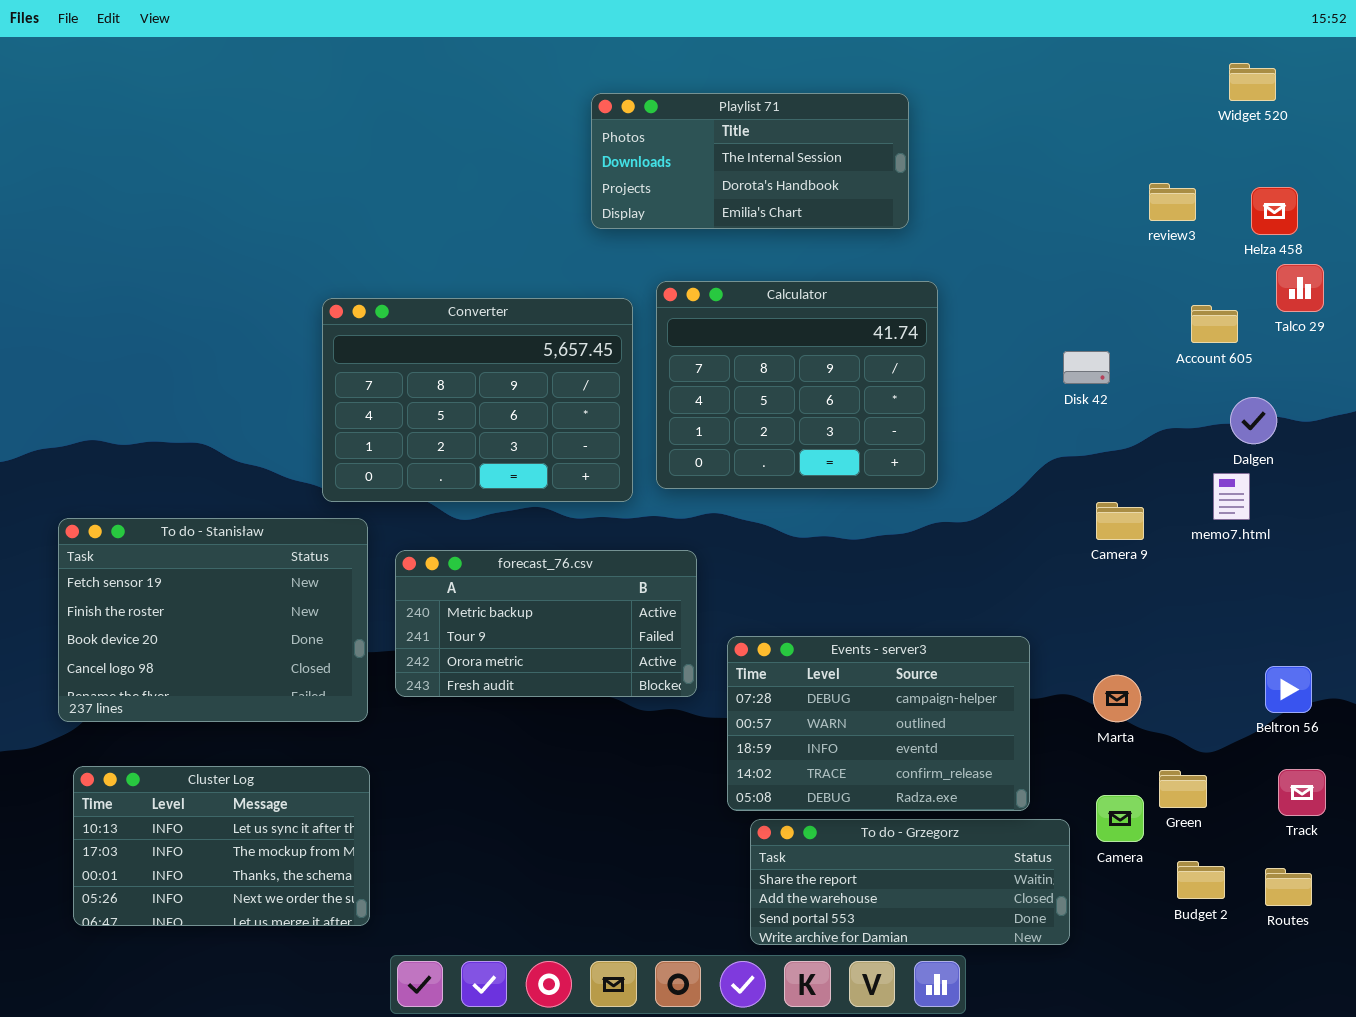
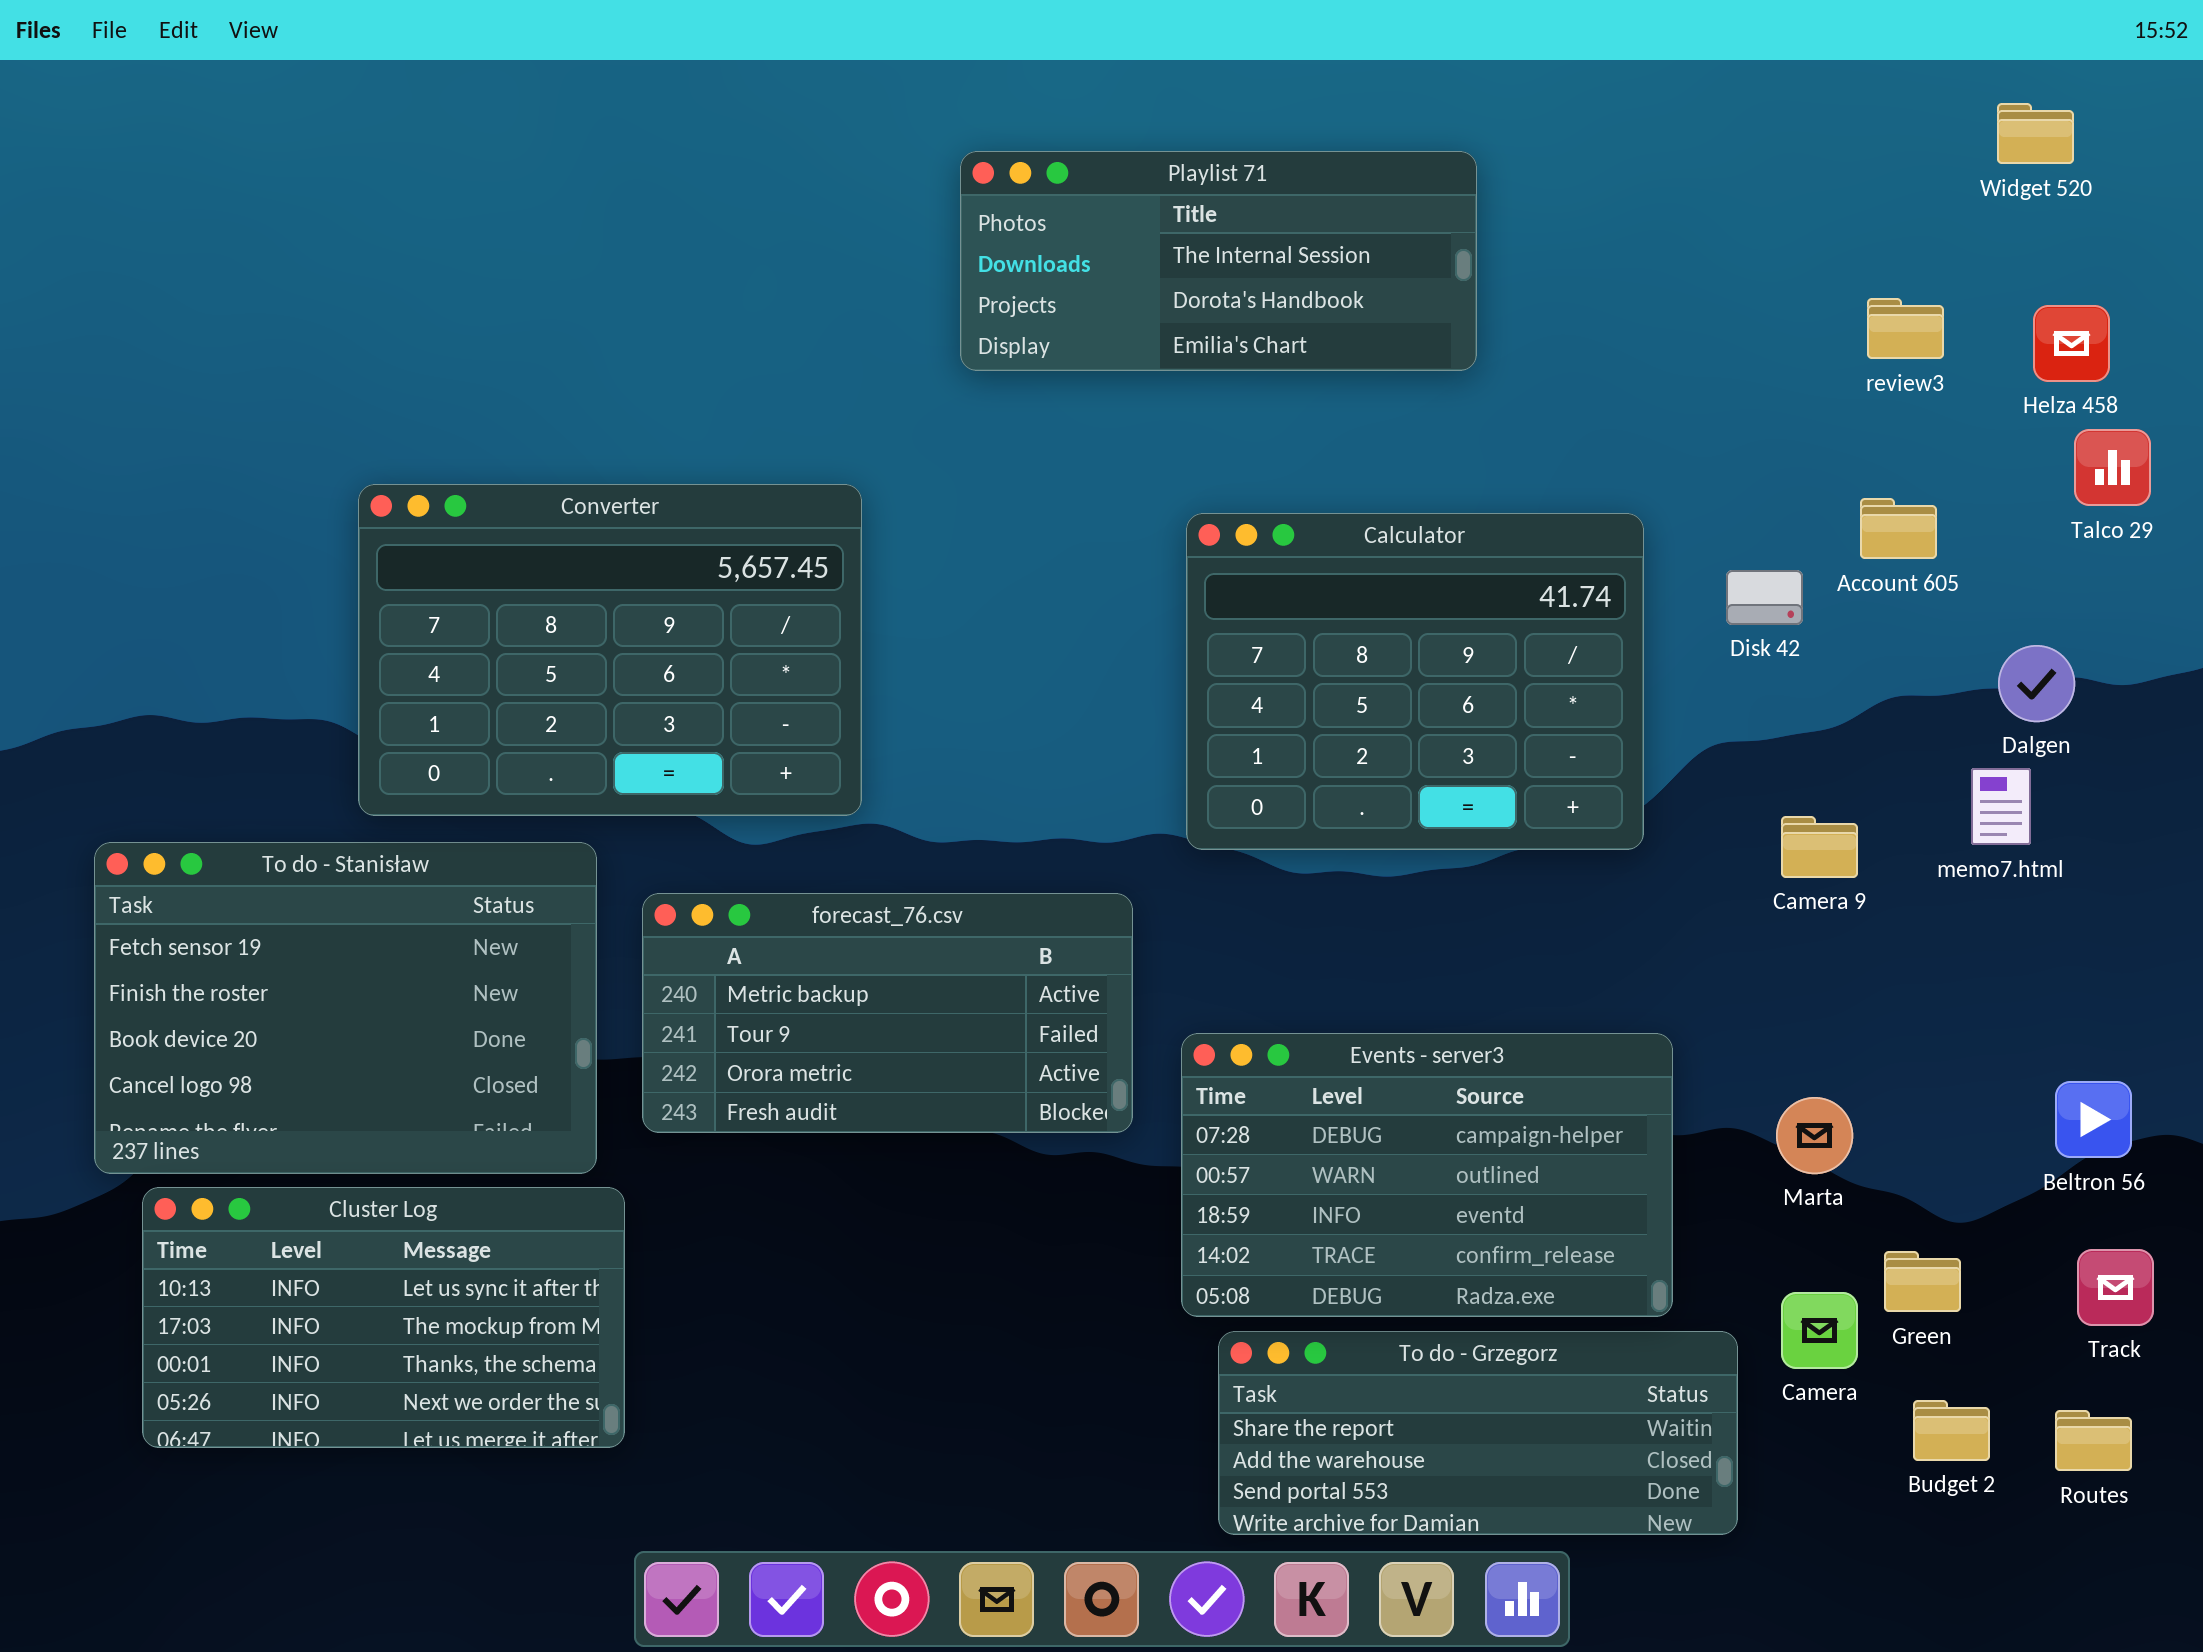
Calculator: [656,281,938,489] -> [1186,513,1644,850], moved
Converter: [322,298,633,502] -> [358,484,862,816], moved
Account 605: [1191,305,1238,343] -> [1860,498,1937,559], moved
Cluster Log: [73,766,370,926] -> [142,1187,625,1448], moved

